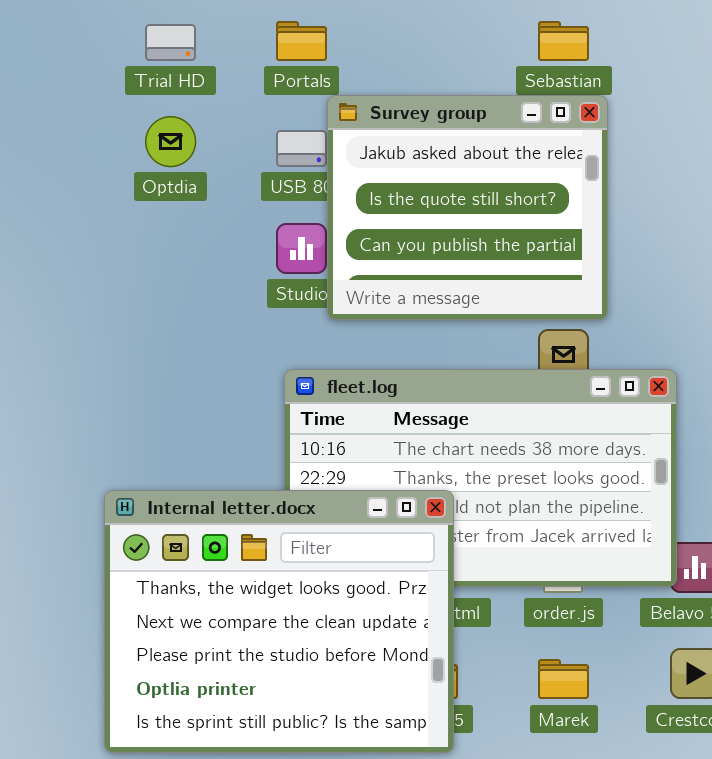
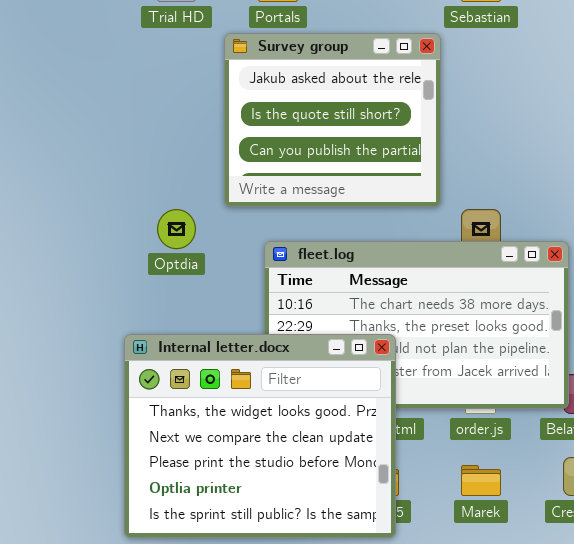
Survey group: [327,95,608,320] -> [224,33,441,207], moved
Optdia: [145,116,196,167] -> [157,209,196,249], moved

